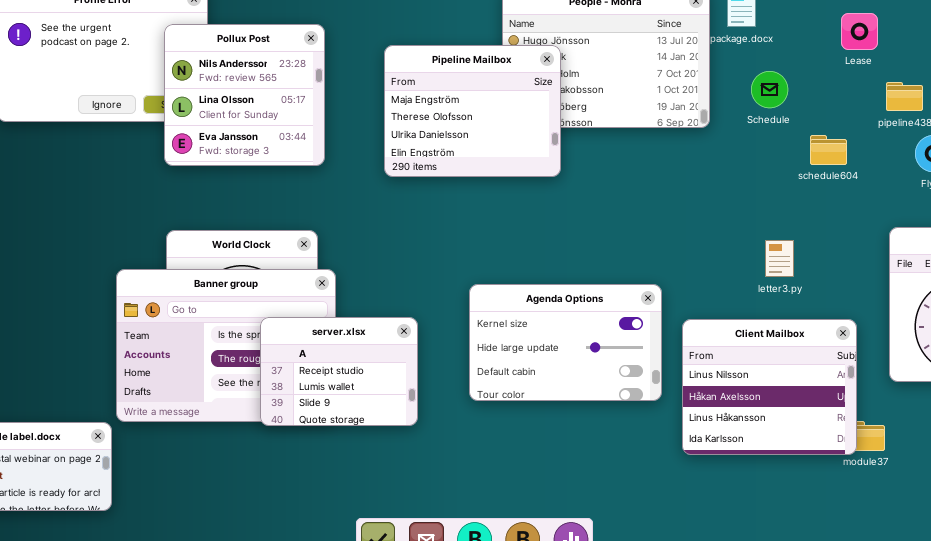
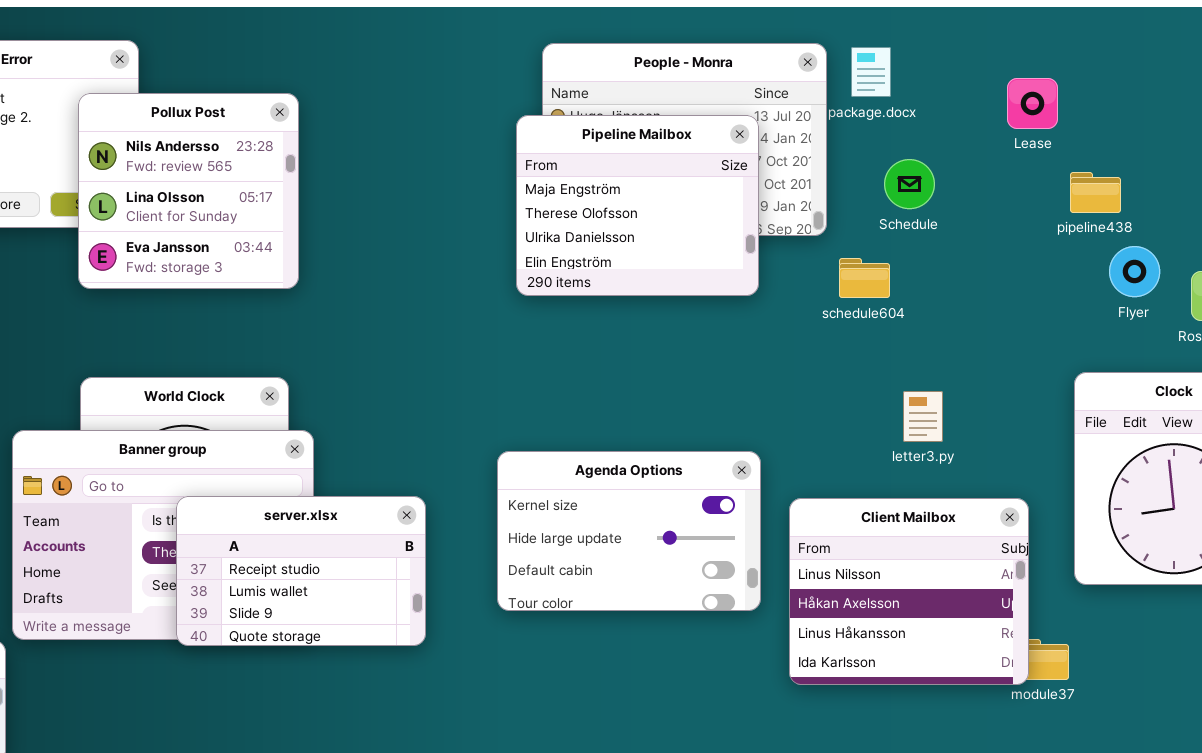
Pipeline Mailbox: [384,45,561,177] -> [516,115,759,296], moved
schedule604: [810,135,847,165] -> [839,258,890,298], moved
server.xlsx: [260,317,418,426] -> [176,496,426,646], resized

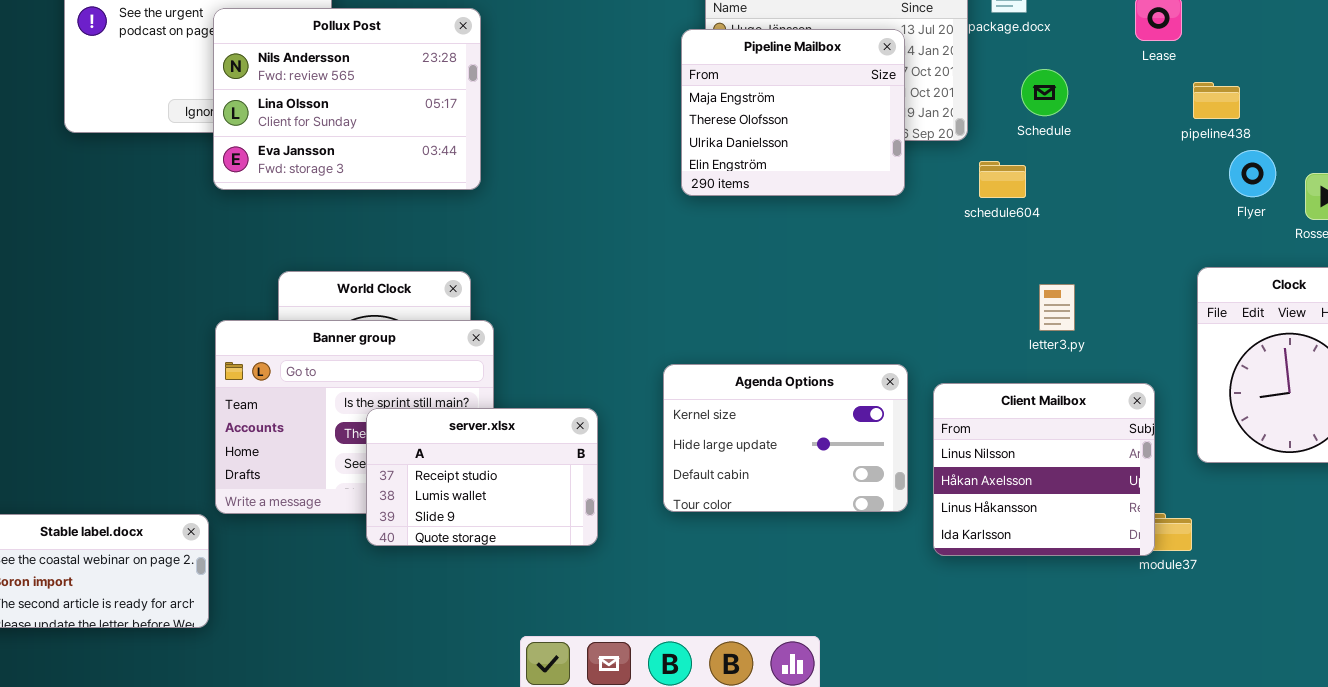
Pollux Post: [78,93,299,289] -> [213,8,481,190], resized
Agenda Options: [497,451,761,611] -> [663,364,908,512], moved
server.xlsx: [176,496,426,646] -> [366,408,598,546], moved

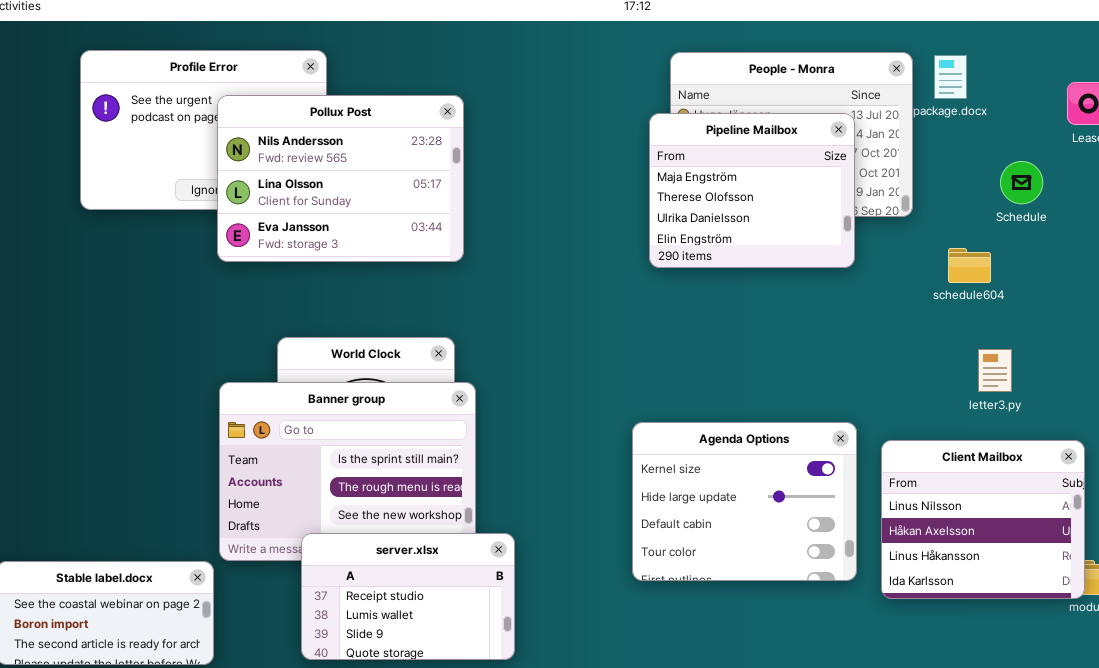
Schedule: [1021,69,1068,116] -> [1000,161,1043,204], moved
schedule604: [979,161,1026,198] -> [948,248,991,283], moved
Agenda Options: [663,364,908,512] -> [632,422,857,581], resized
server.xlsx: [366,408,598,546] -> [301,533,515,660], moved

